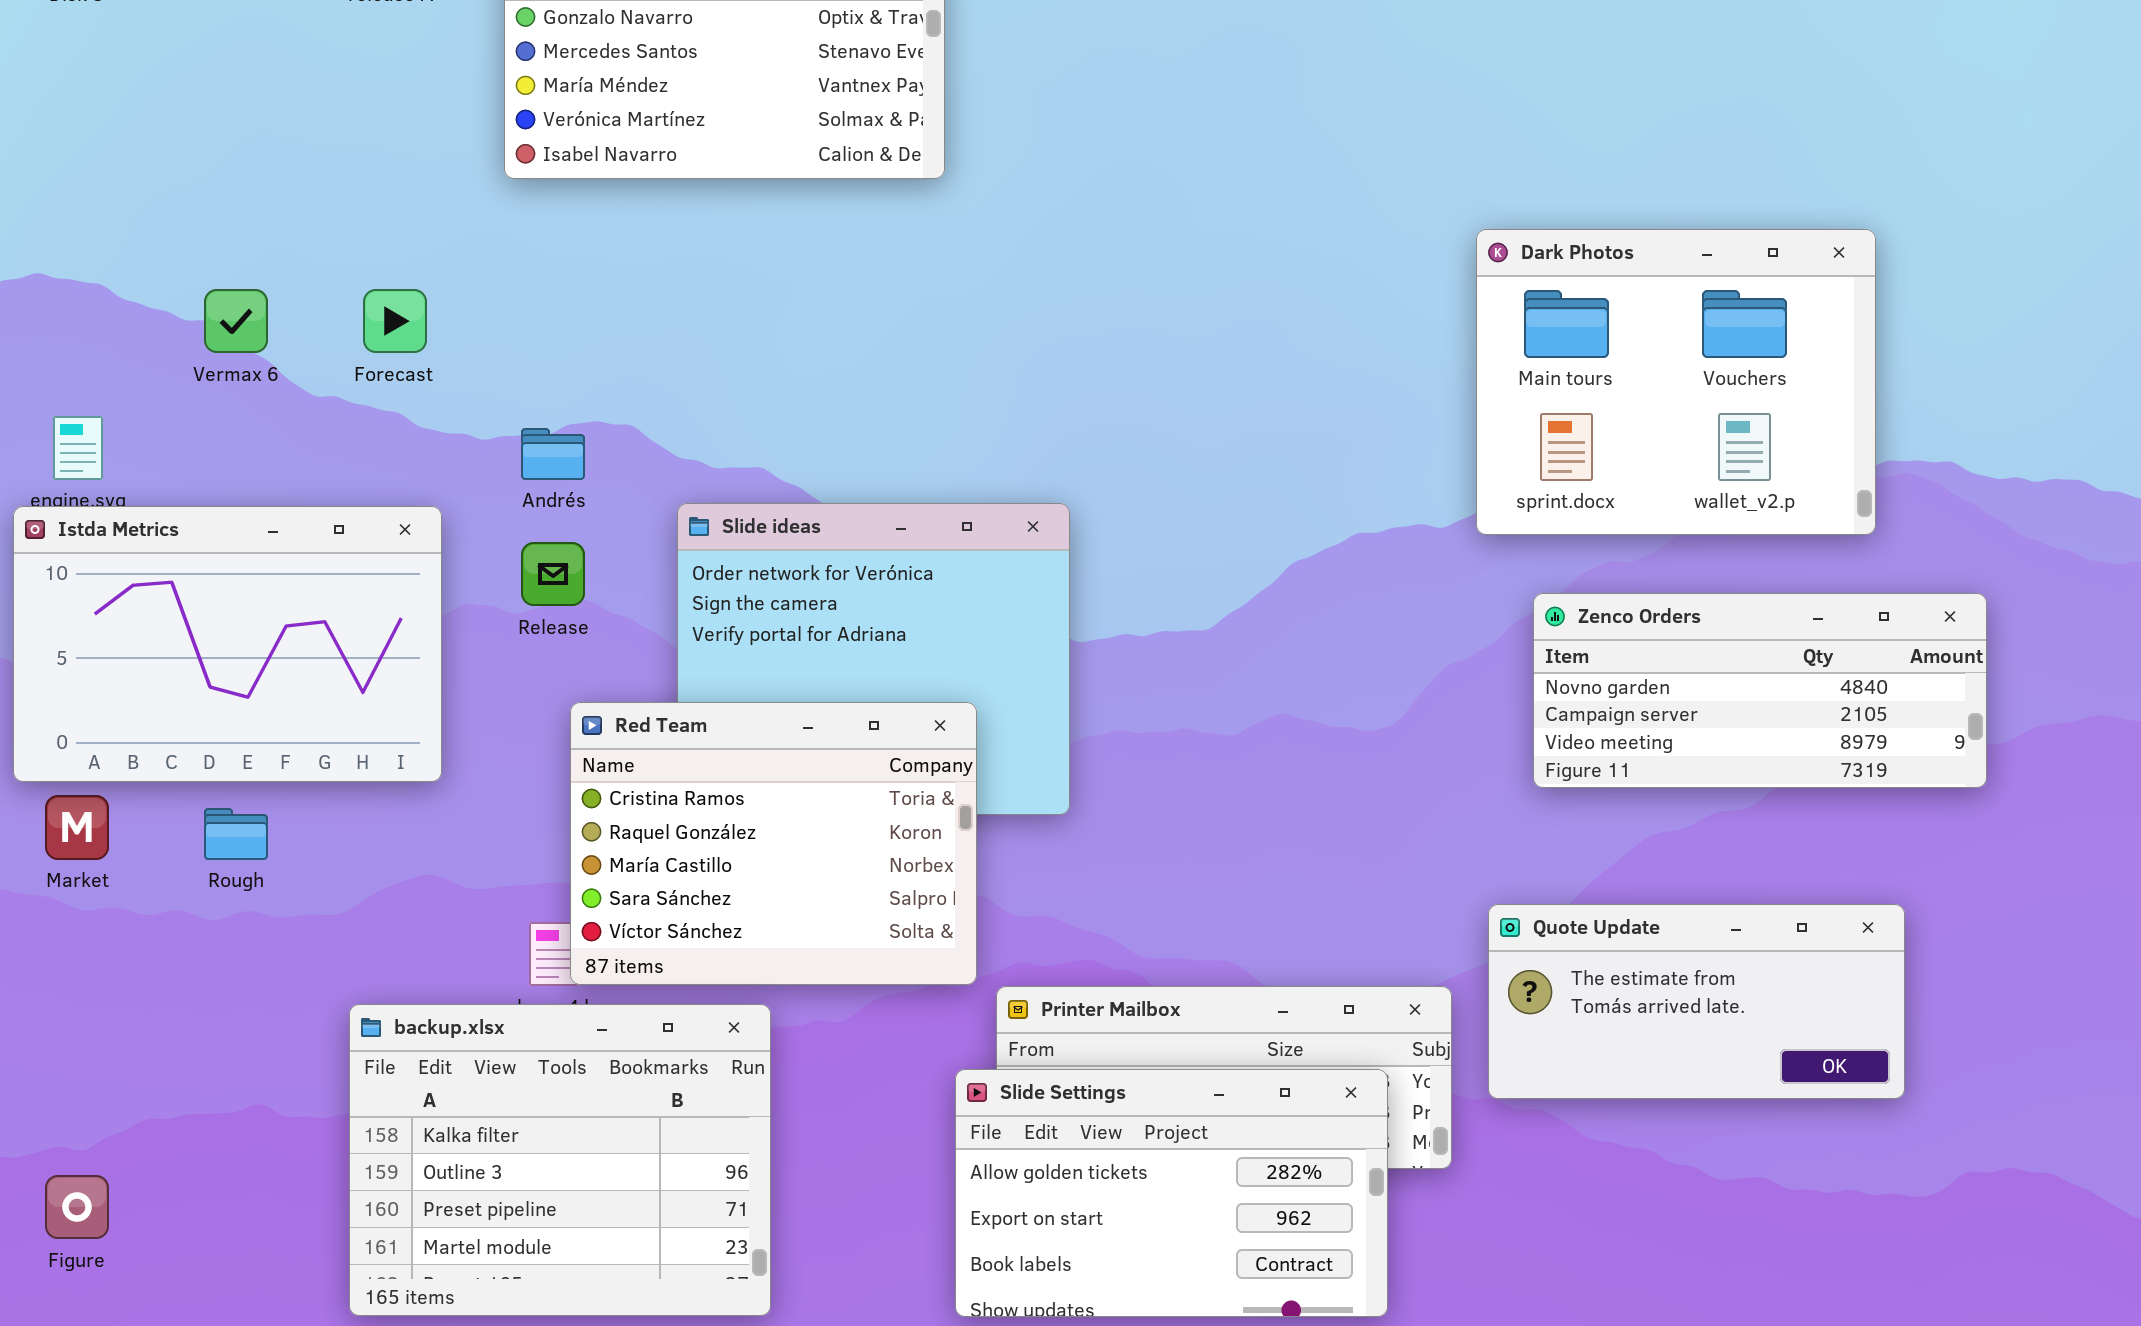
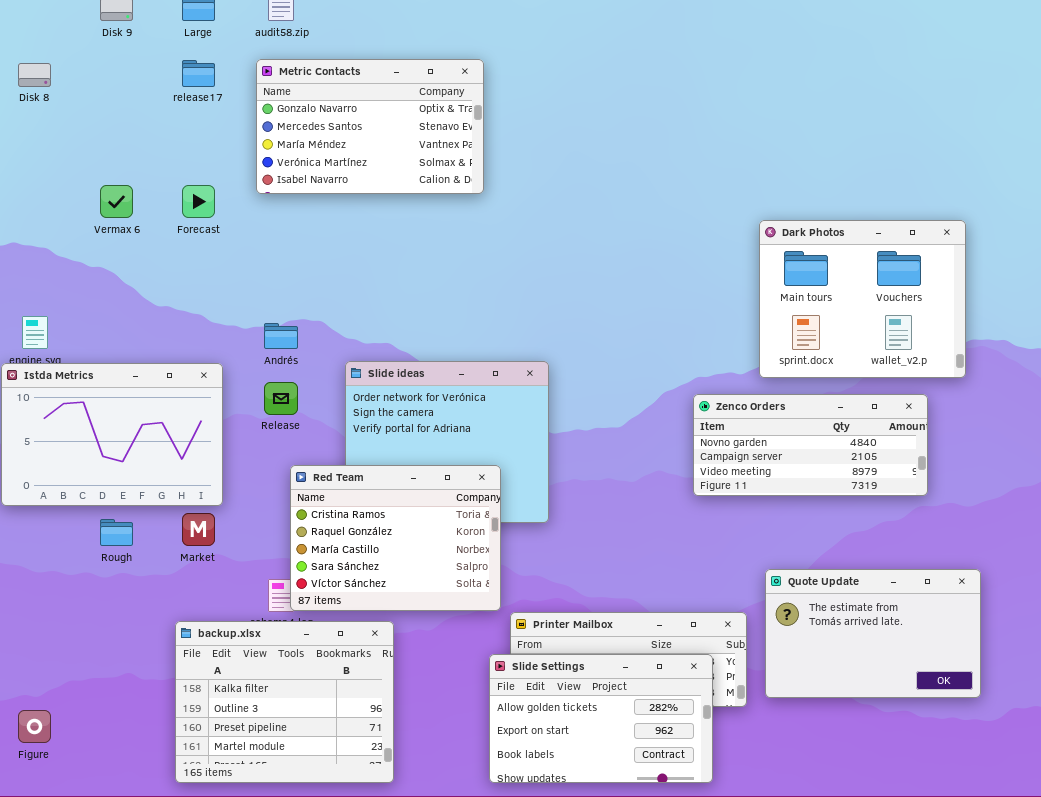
Vermax 6: [204,289,268,353] -> [100,185,133,218], moved
Forecast: [363,289,427,353] -> [182,185,215,218], moved
Zenco Orders: [1533,593,1987,788] -> [693,394,928,496], moved
Market: [45,795,109,860] -> [182,513,215,546], moved
Quote Update: [1488,904,1905,1099] -> [765,569,981,698], resized

